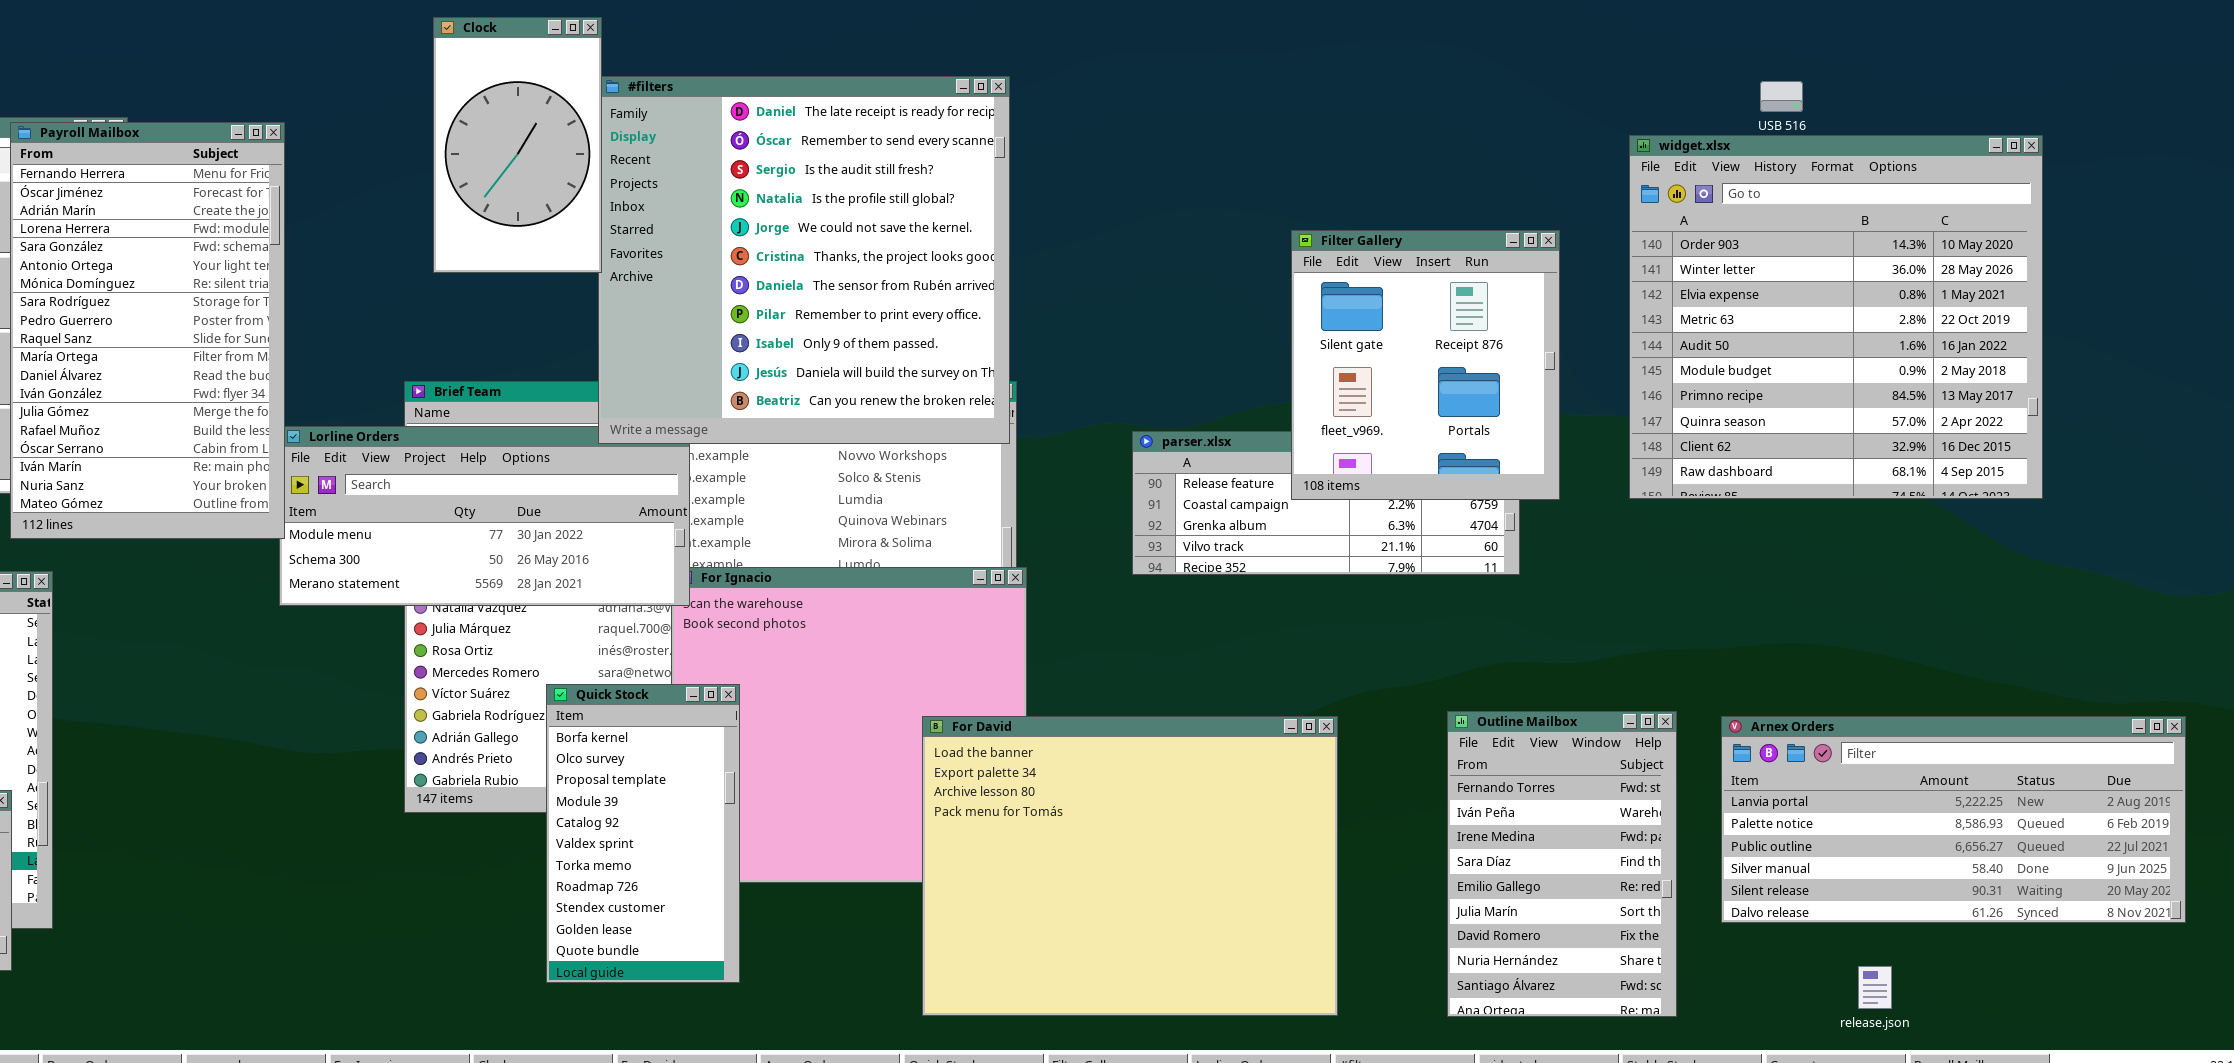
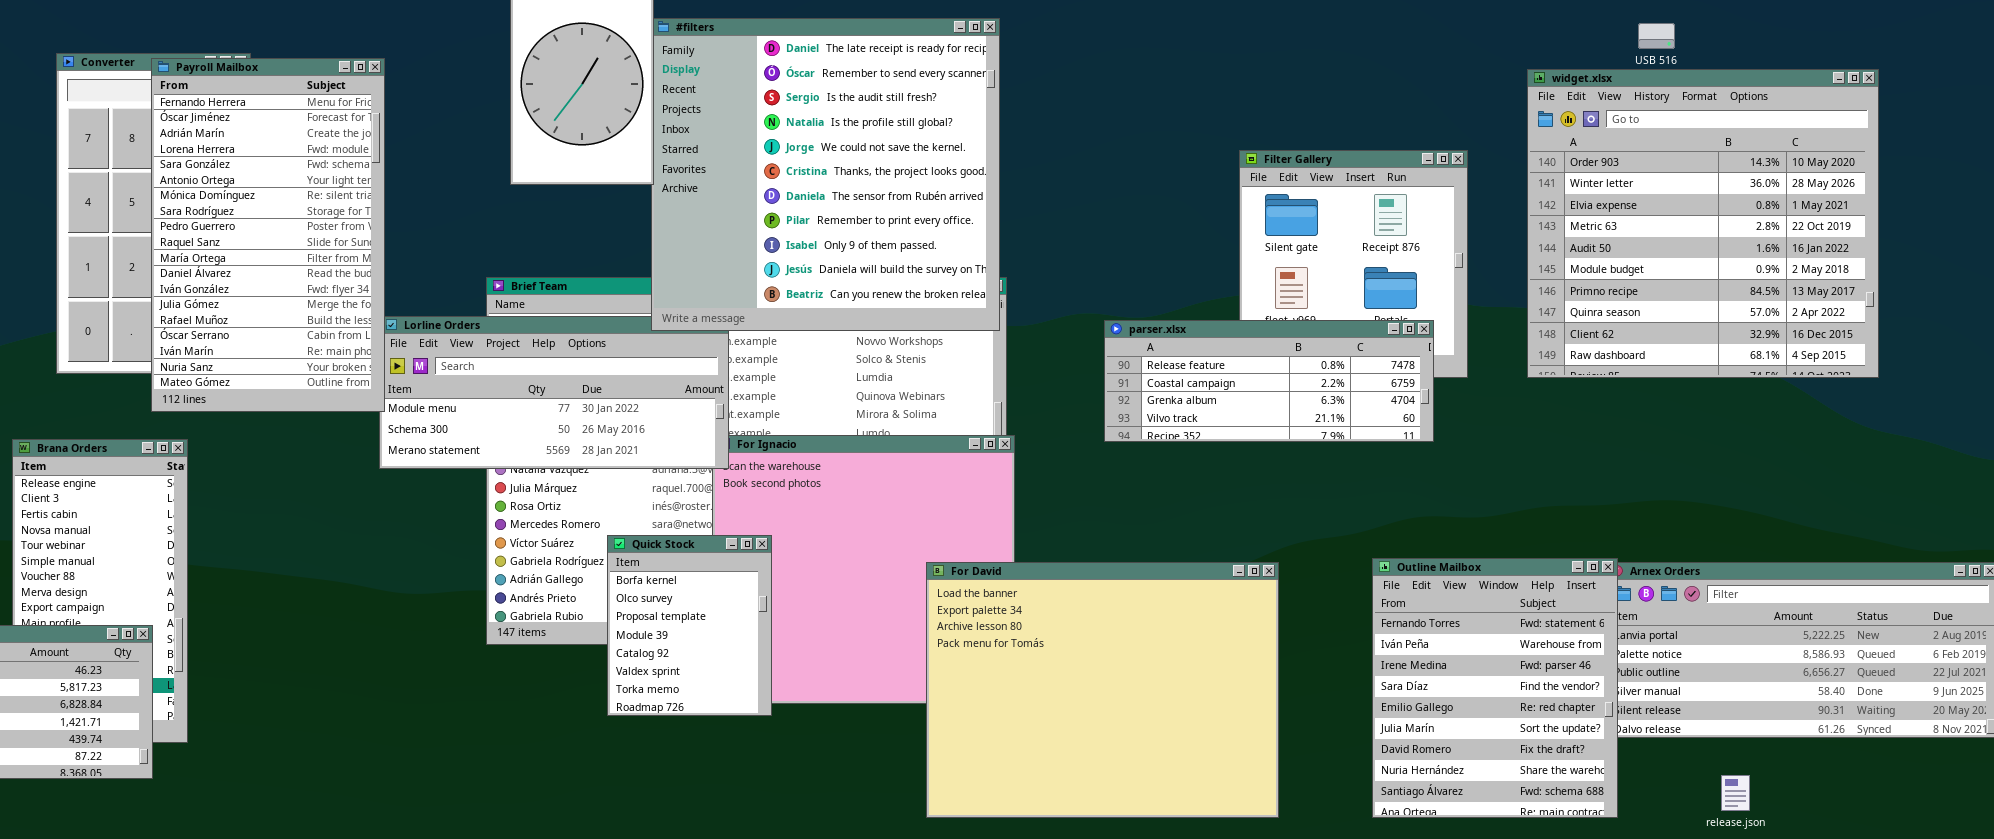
parser.xlsx: [1132,431,1520,575] -> [1104,320,1434,442], raised
Quick Stock: [546,684,740,983] -> [607,535,772,716], resized
Outline Mailbox: [1447,711,1677,1017] -> [1372,558,1618,818], resized

